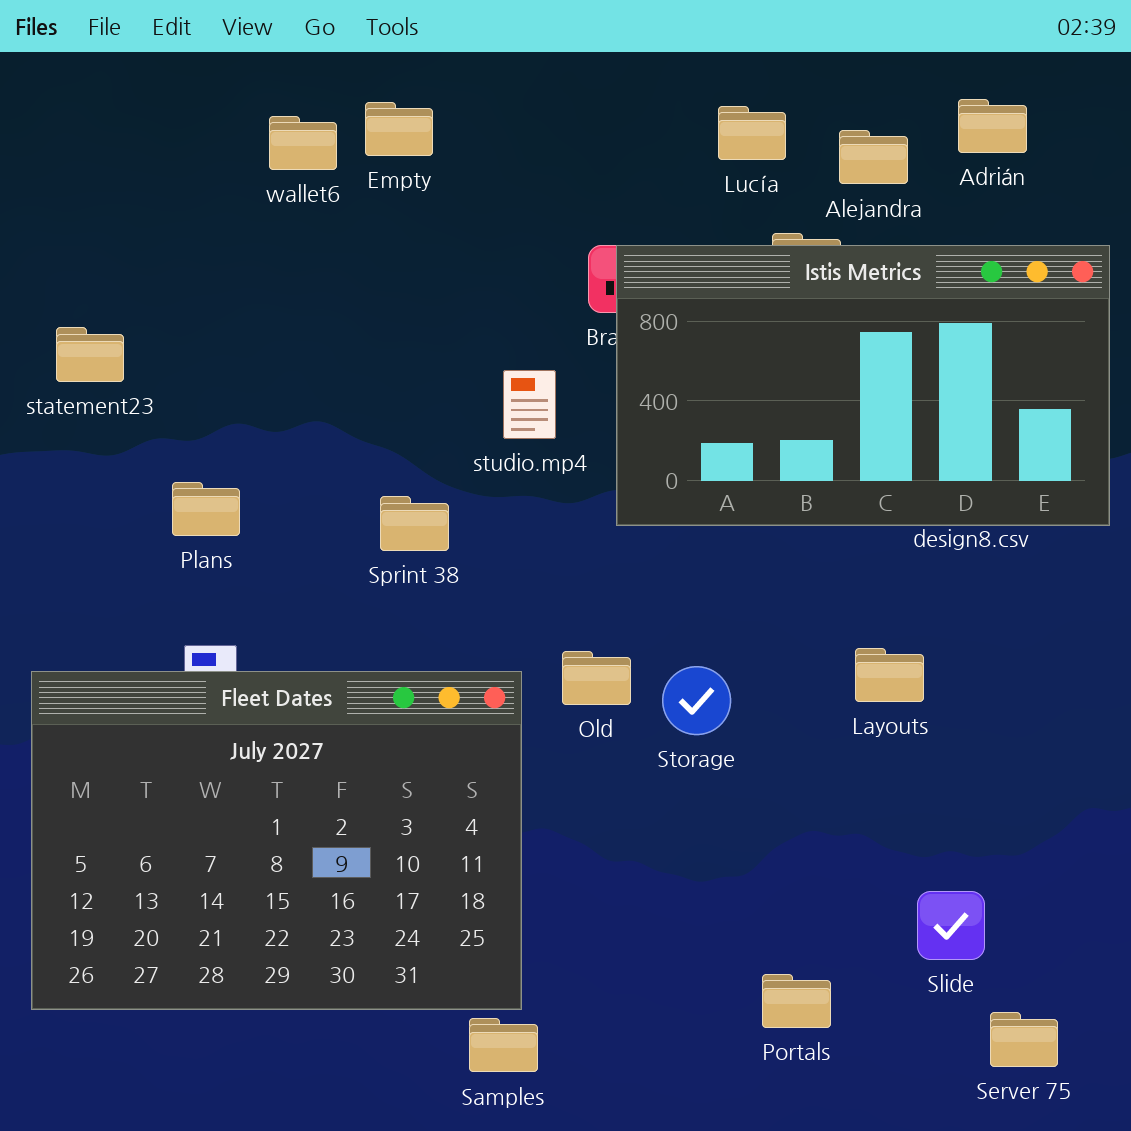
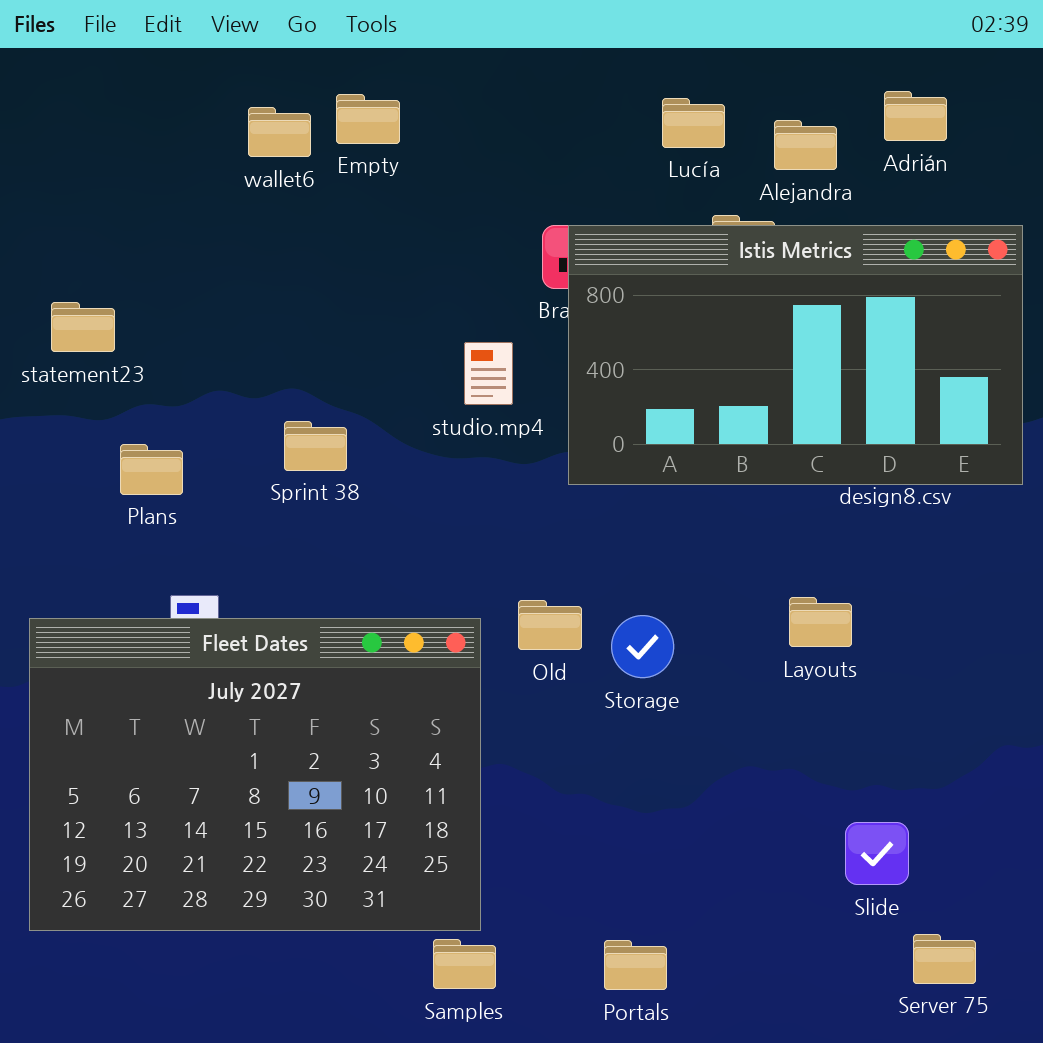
Plans: [172,482,240,536] -> [120,444,183,495], moved
Sprint 38: [380,496,449,551] -> [284,421,347,471], moved
Portals: [762,974,831,1028] -> [604,940,667,990], moved

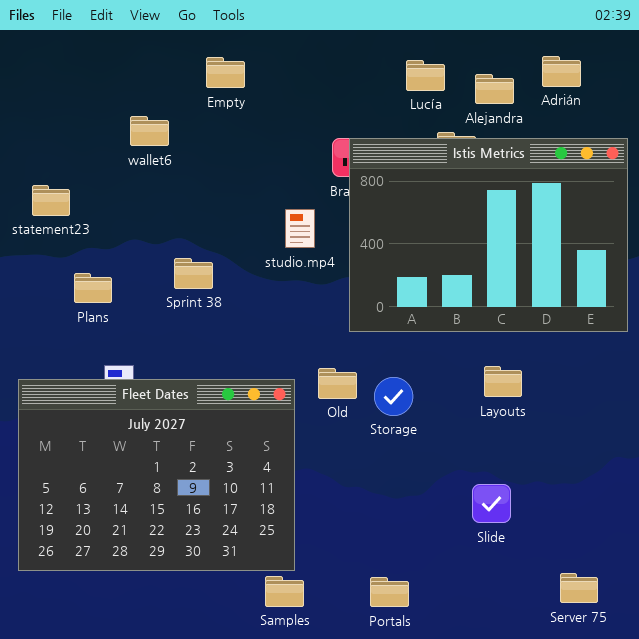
wallet6: [248,107,311,157] -> [130,116,169,146], moved
Istis Metrics: [568,225,1023,485] -> [349,138,628,332], resized
Slide: [845,822,909,885] -> [472,484,511,523], moved

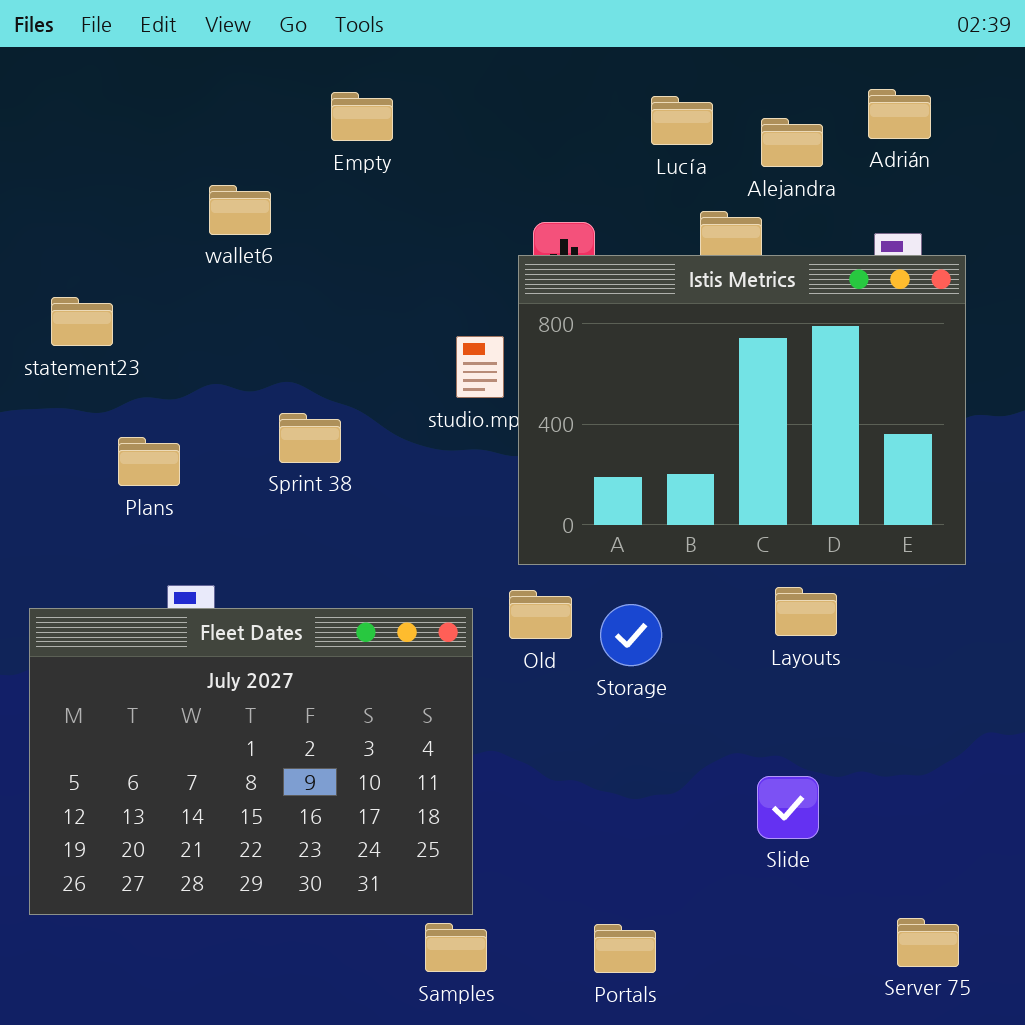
Istis Metrics: [349,138,628,332] -> [518,255,966,565], moved

